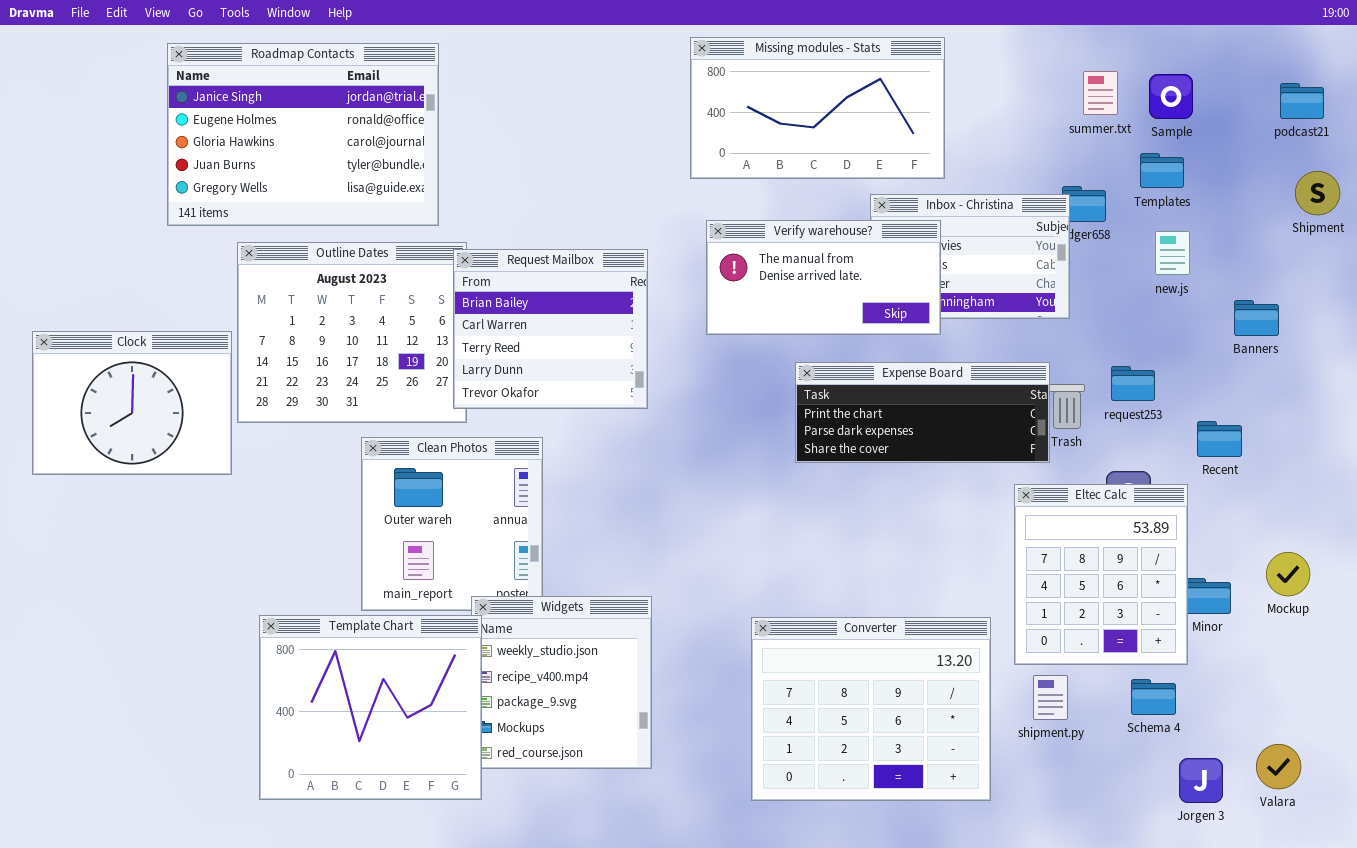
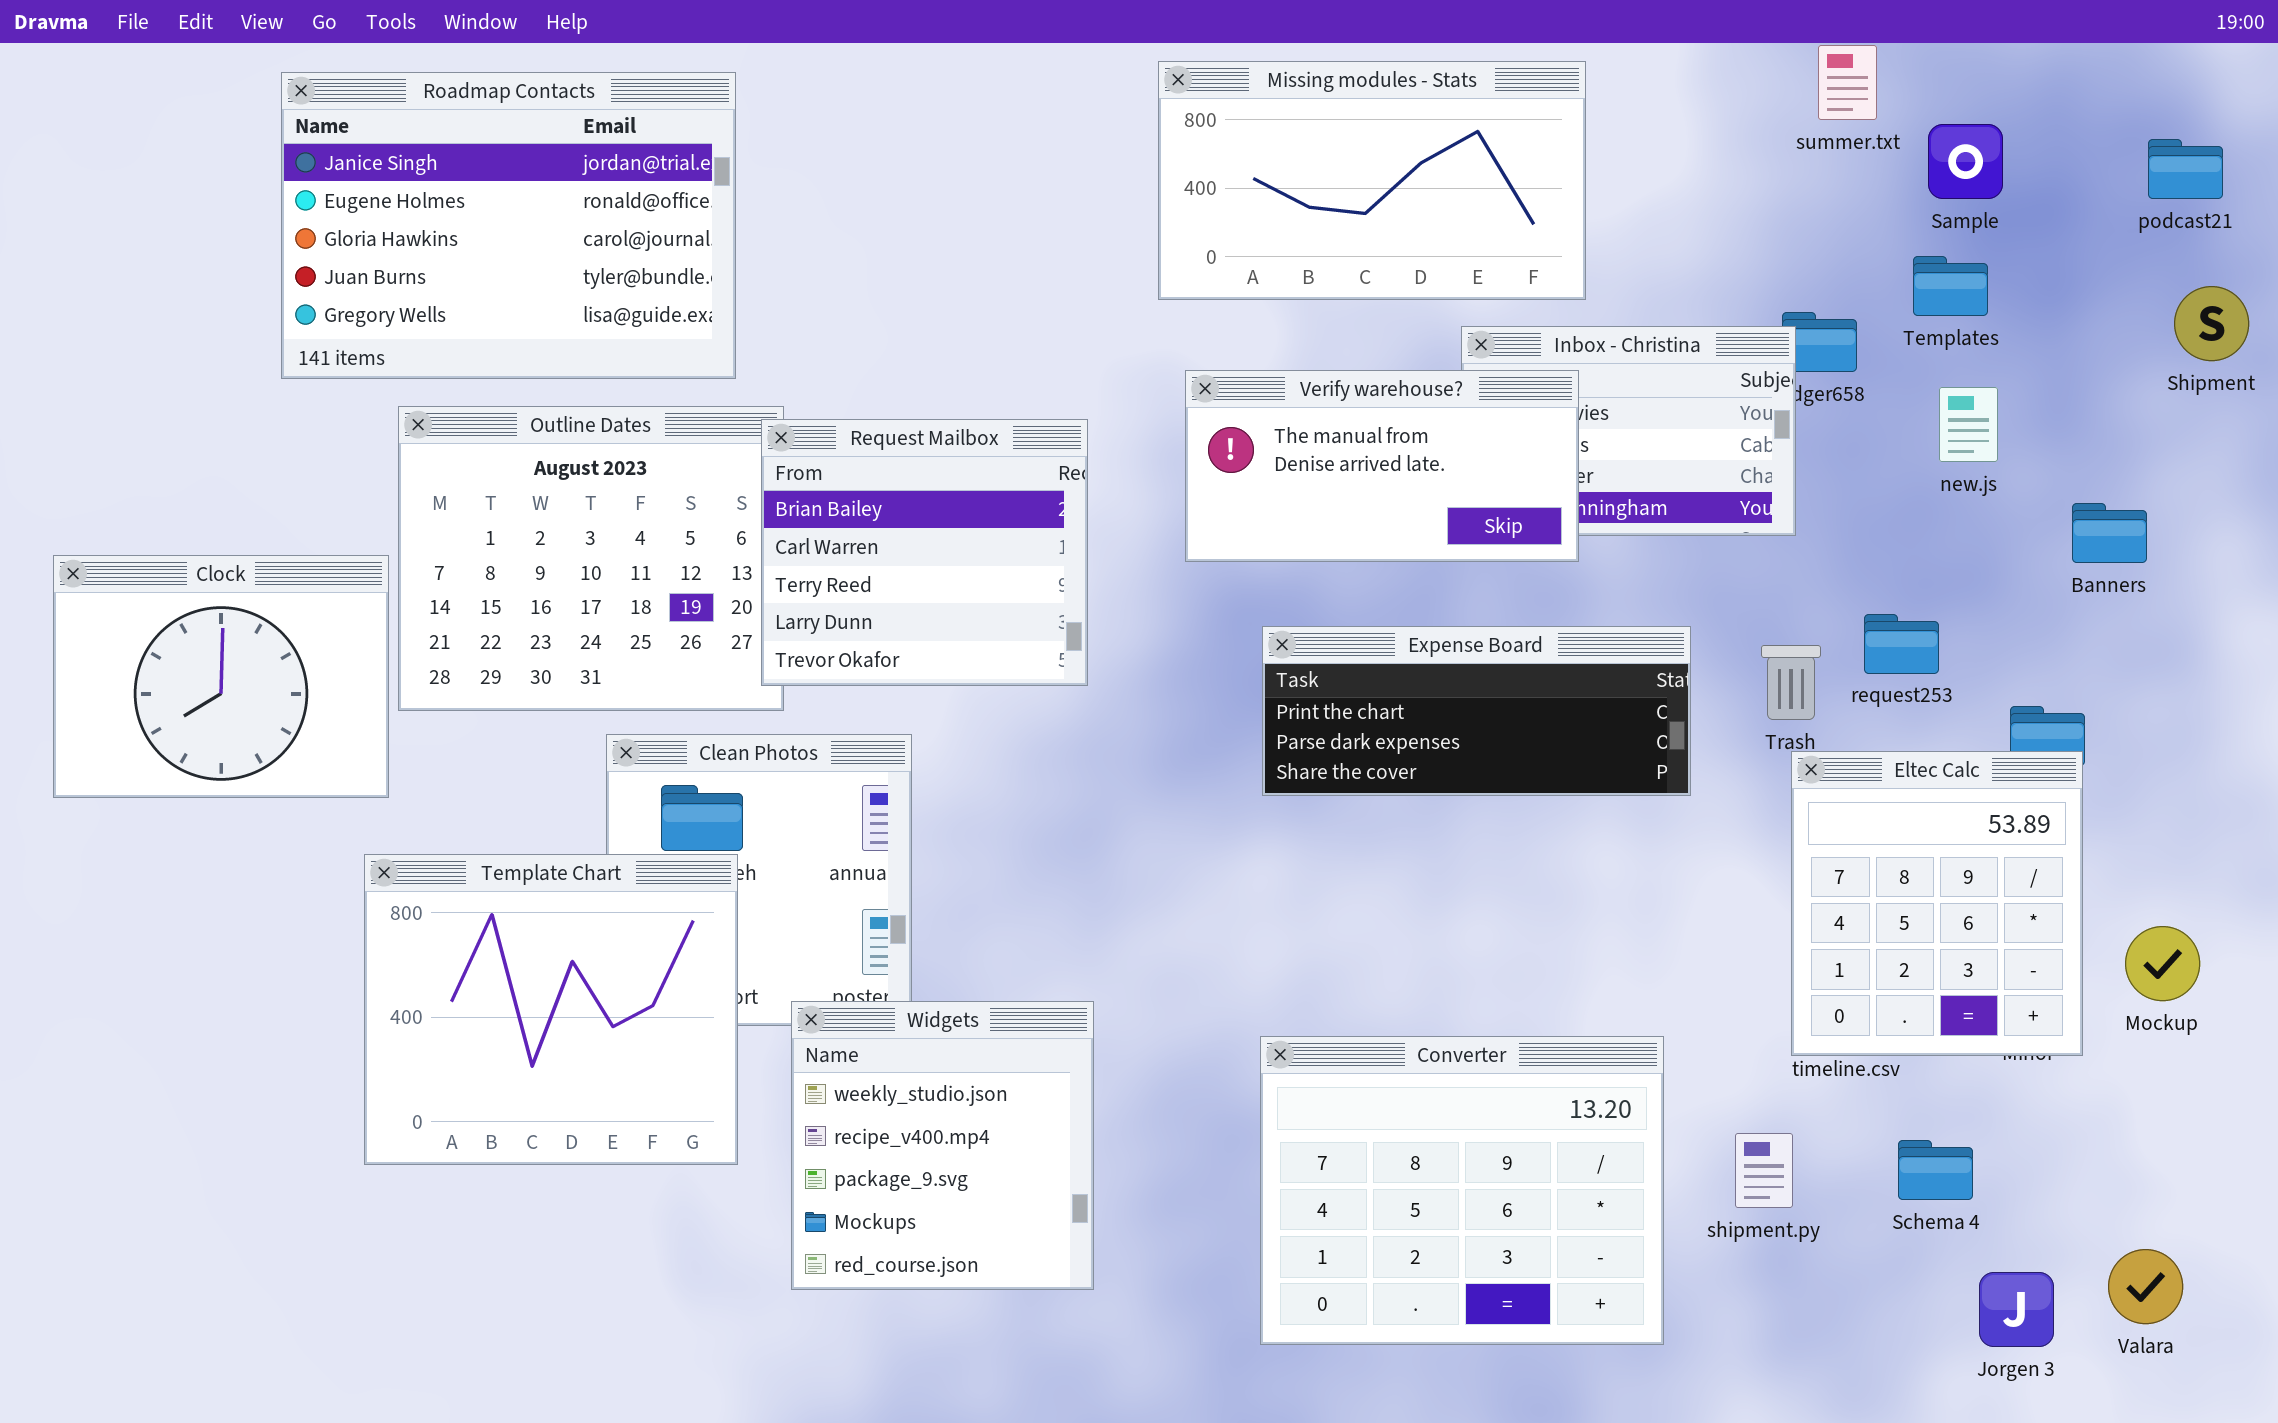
summer.txt: [1083,71,1118,115] -> [1818,45,1877,120], moved
Expense Board: [795,362,1050,463] -> [1262,626,1691,796], moved
Eltec Calc: [1014,484,1188,665] -> [1791,751,2083,1056], moved
Template Chart: [259,615,482,800] -> [364,854,738,1165], moved

